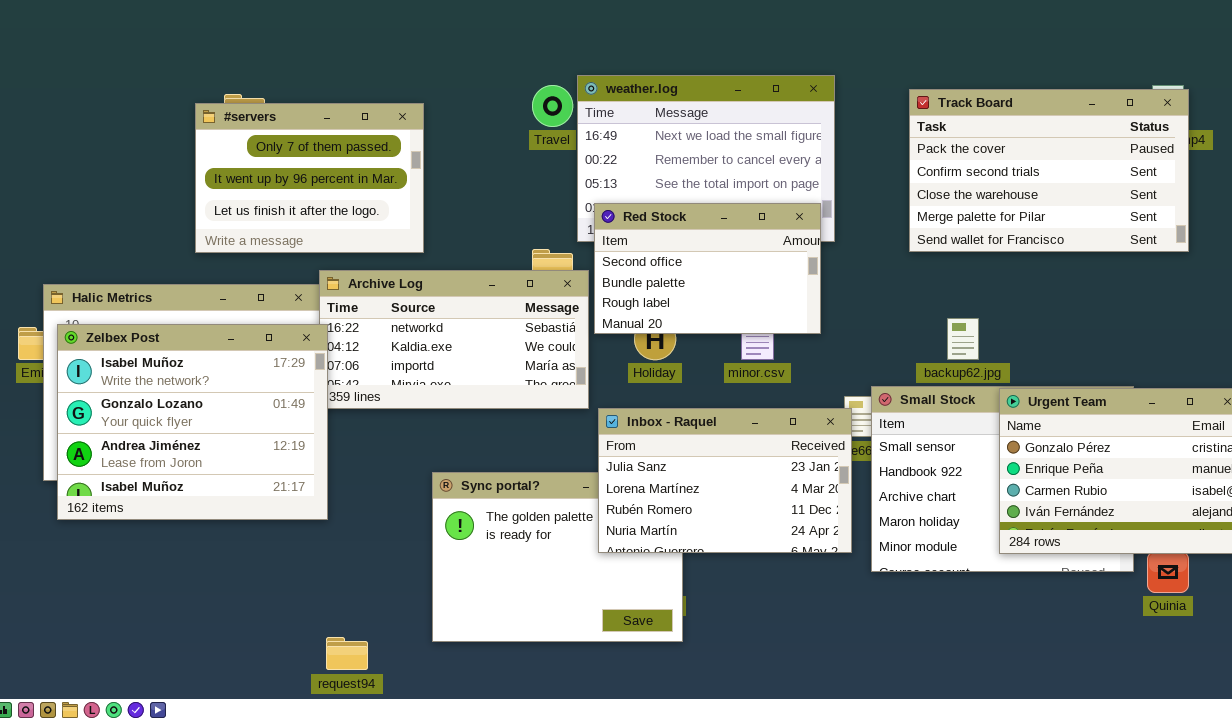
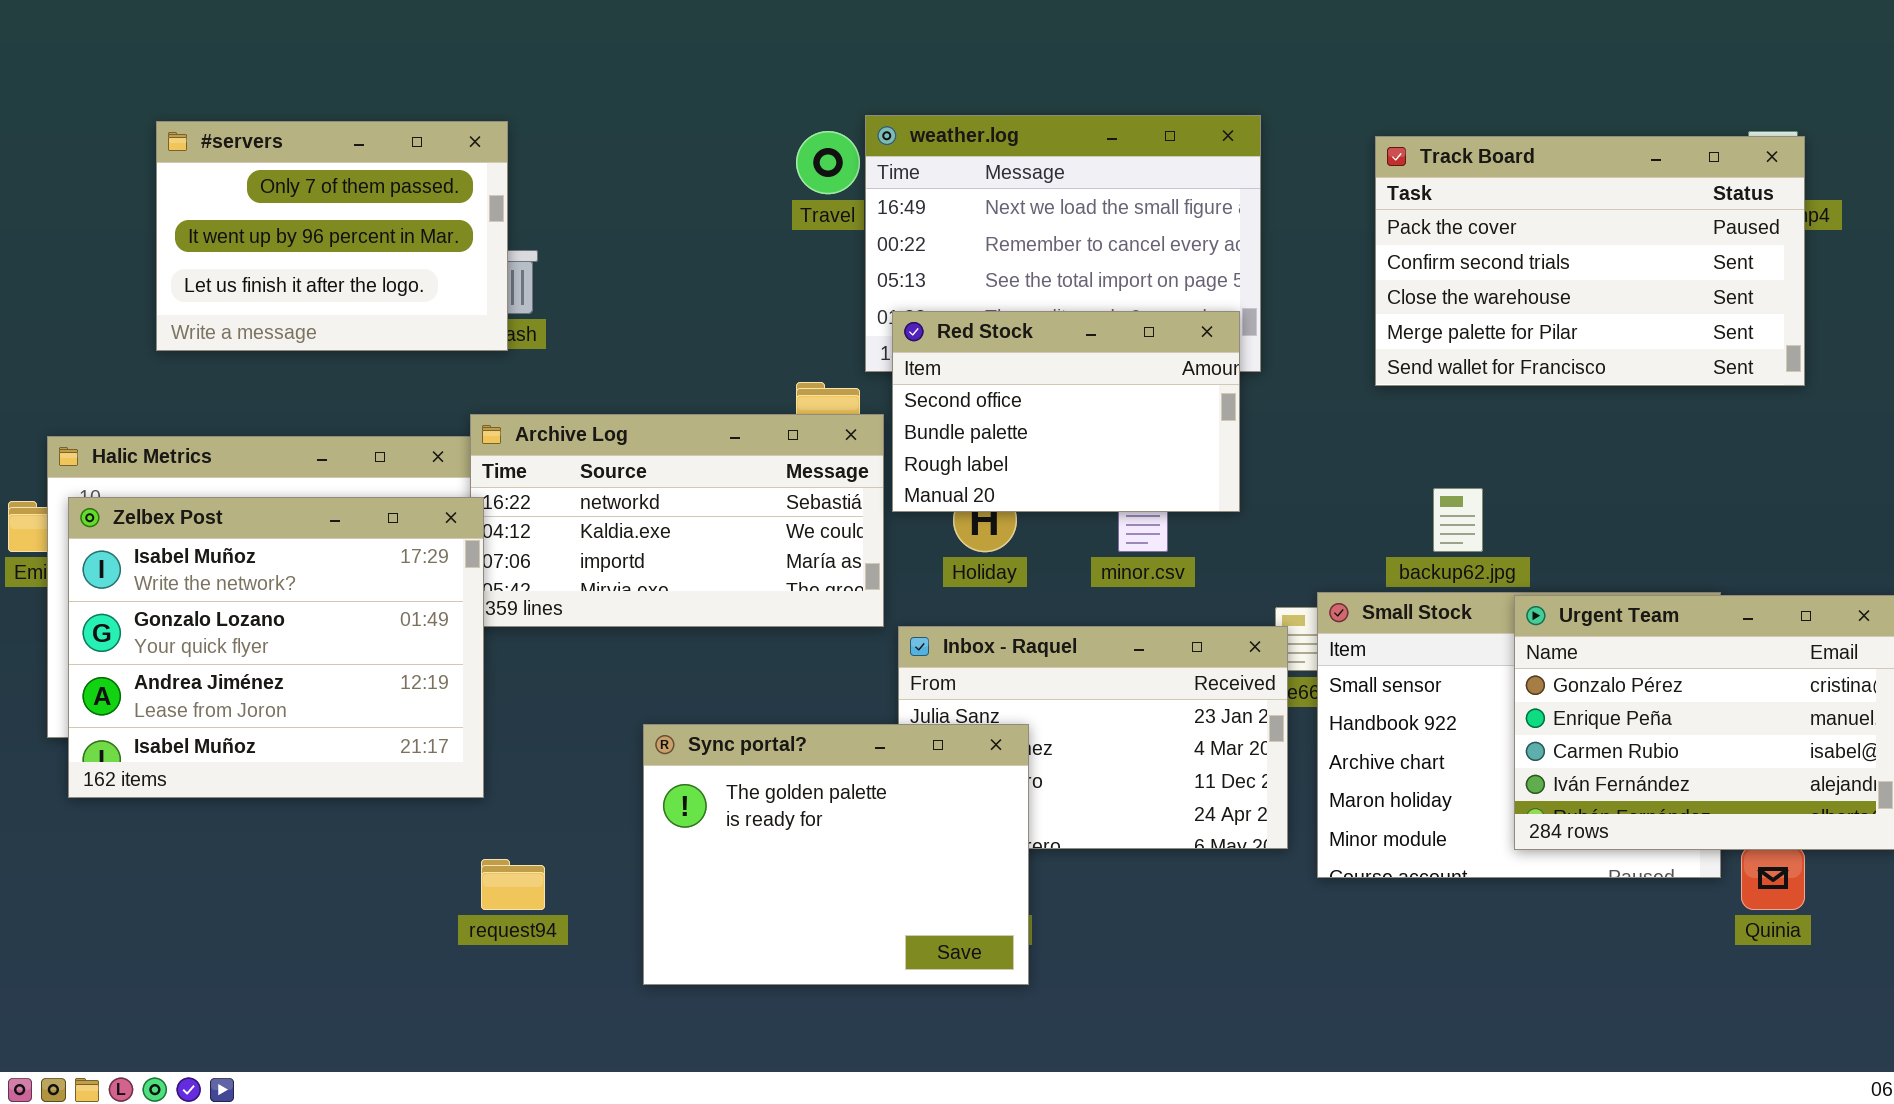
#servers: [195,103,424,253] -> [156,121,508,351], moved
Sync portal?: [432,472,683,642] -> [643,724,1029,985], raised
request94: [326,637,368,670] -> [481,859,545,910], moved

